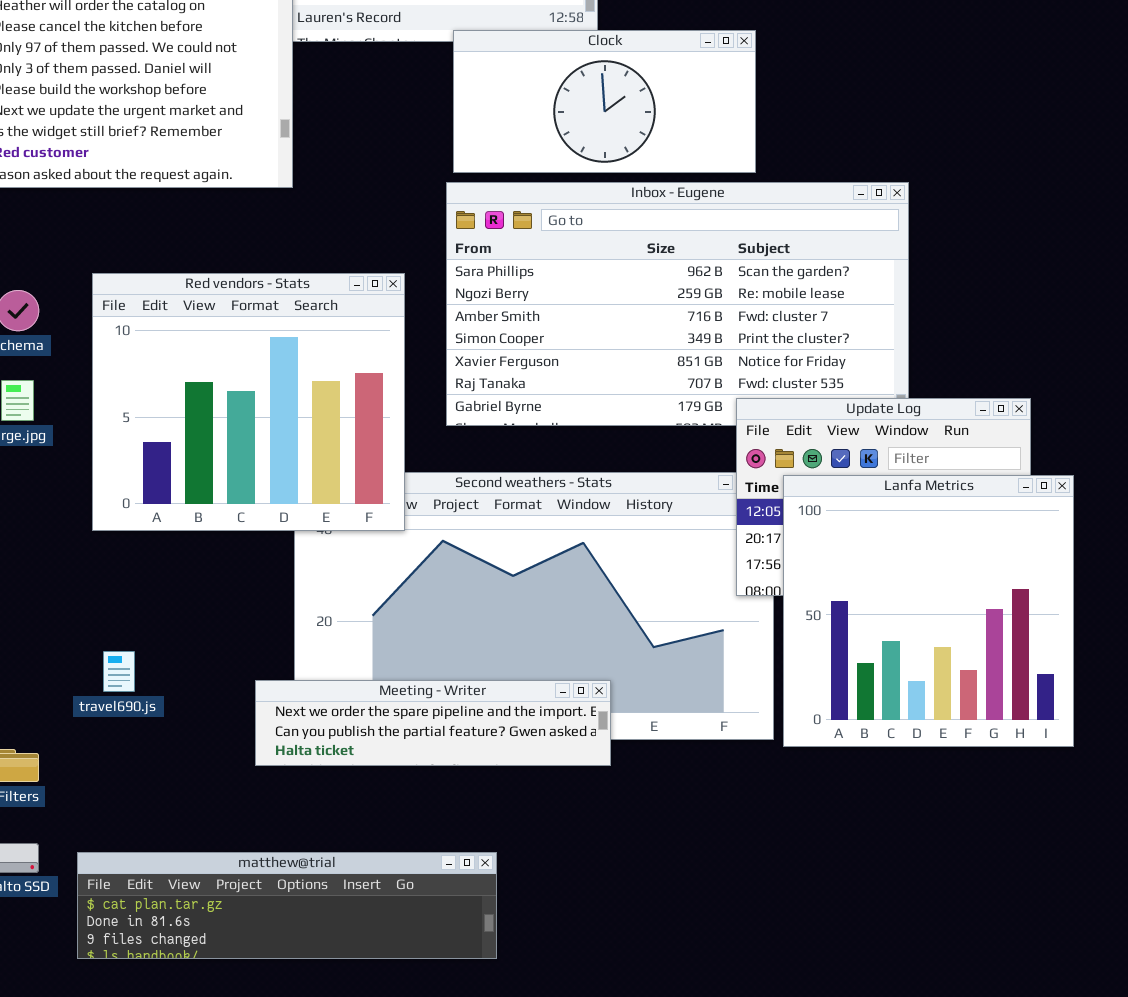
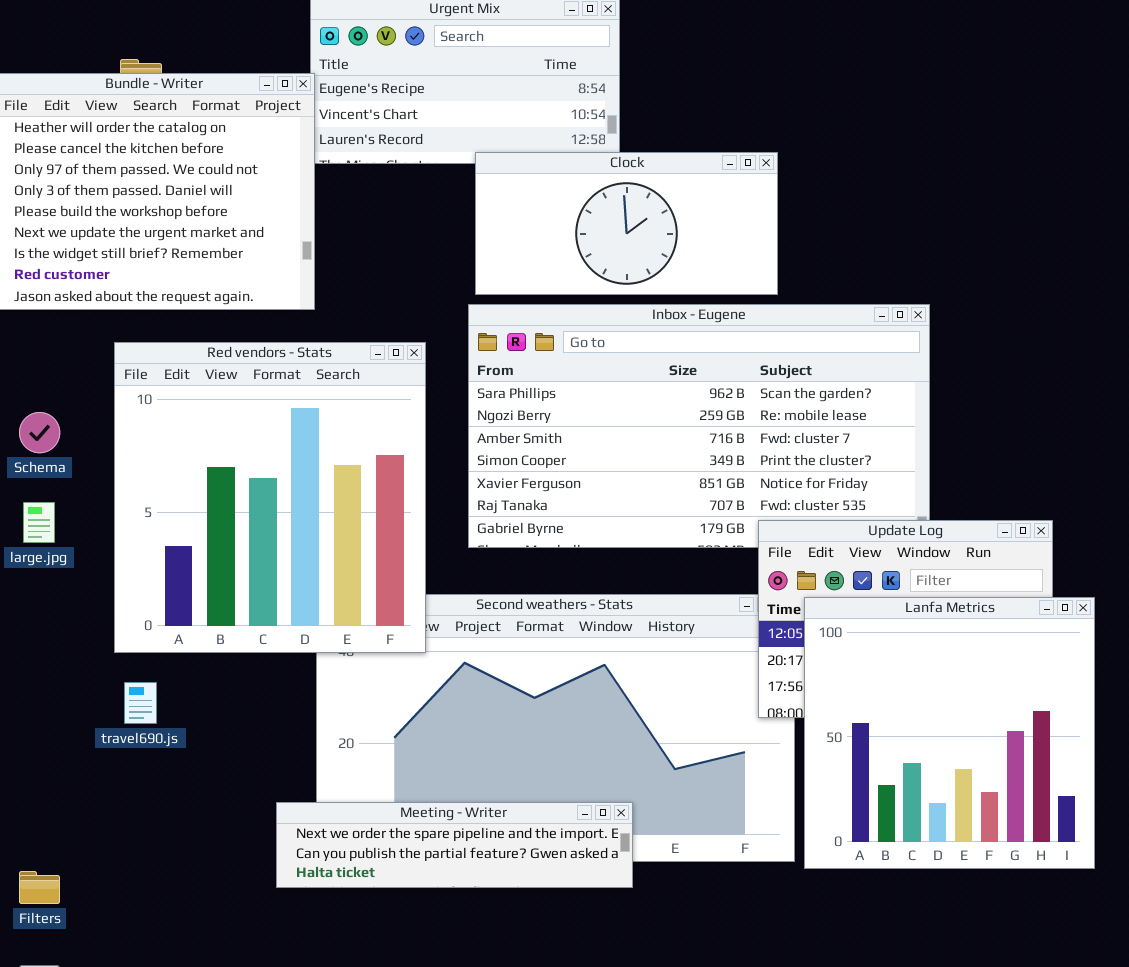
Red vendors - Stats: [92,273,405,531] -> [114,342,426,653], resized
travel690.js: [103,651,135,692] -> [124,682,157,724], moved

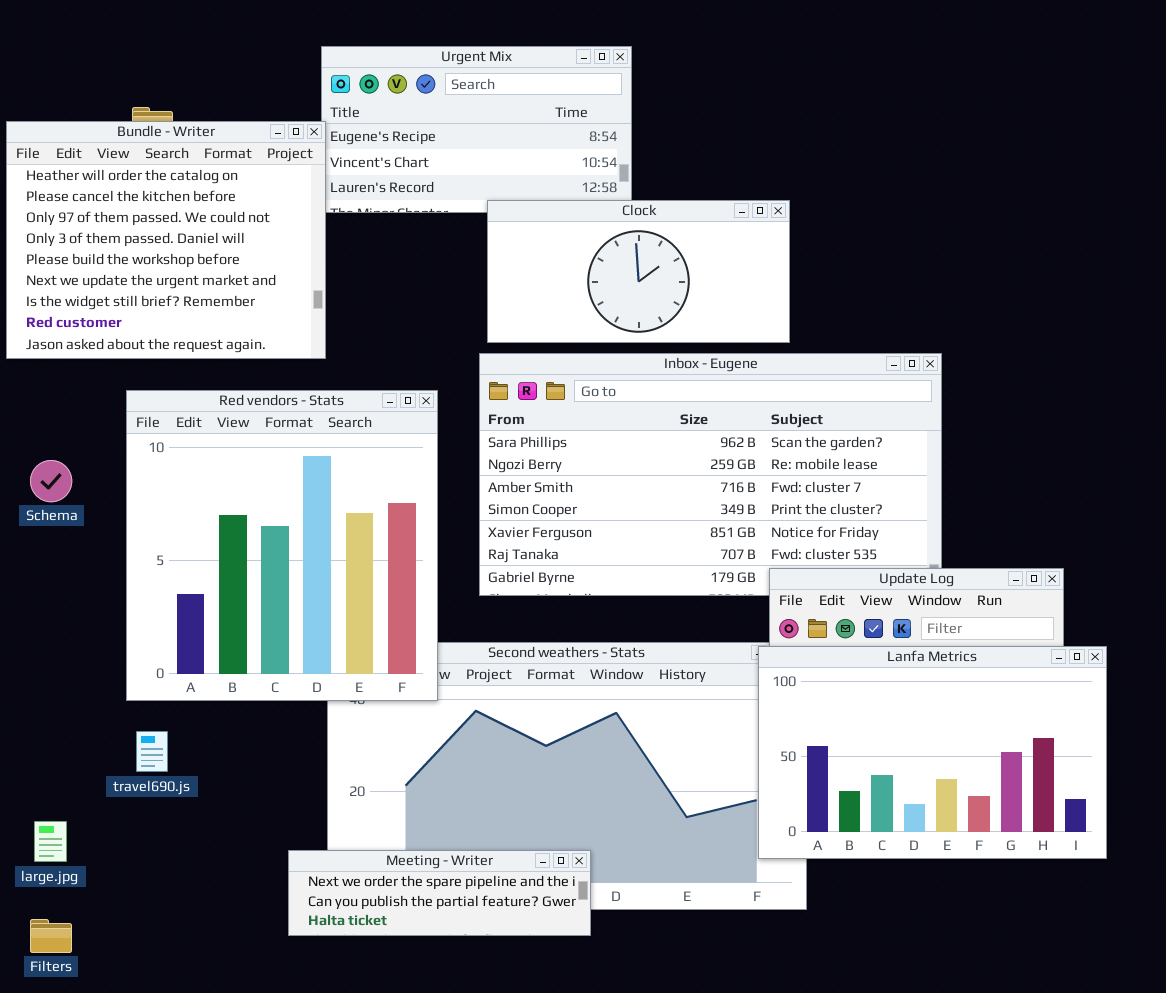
large.jpg: [23,502,55,543] -> [34,821,67,862], moved
Lanfa Metrics: [804,597,1095,869] -> [758,646,1107,859], resized
Meeting - Writer: [276,802,633,888] -> [288,850,591,936], resized

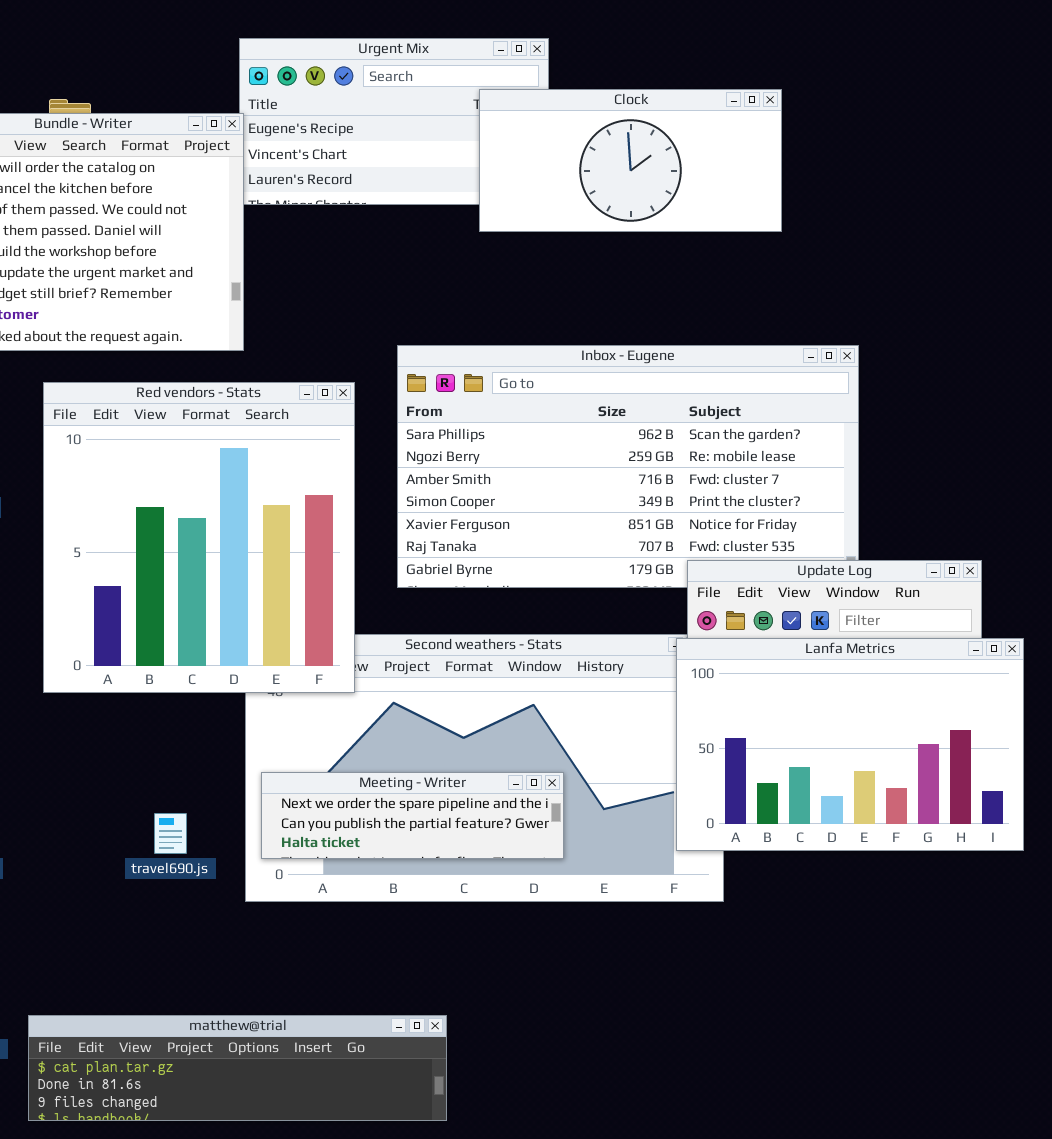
Clock: [487,200,790,343] -> [479,89,782,232], moved
travel690.js: [136,731,168,772] -> [154,813,187,854], moved
Meeting - Writer: [288,850,591,936] -> [261,772,564,859], moved

